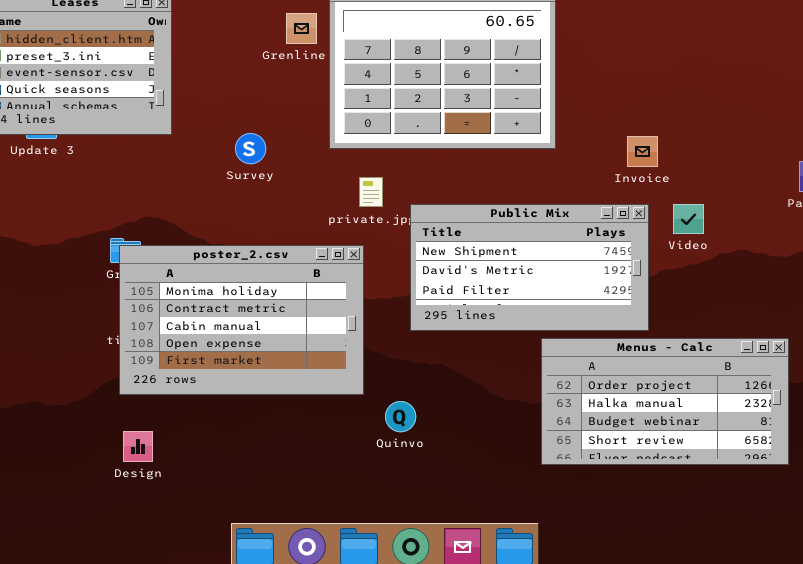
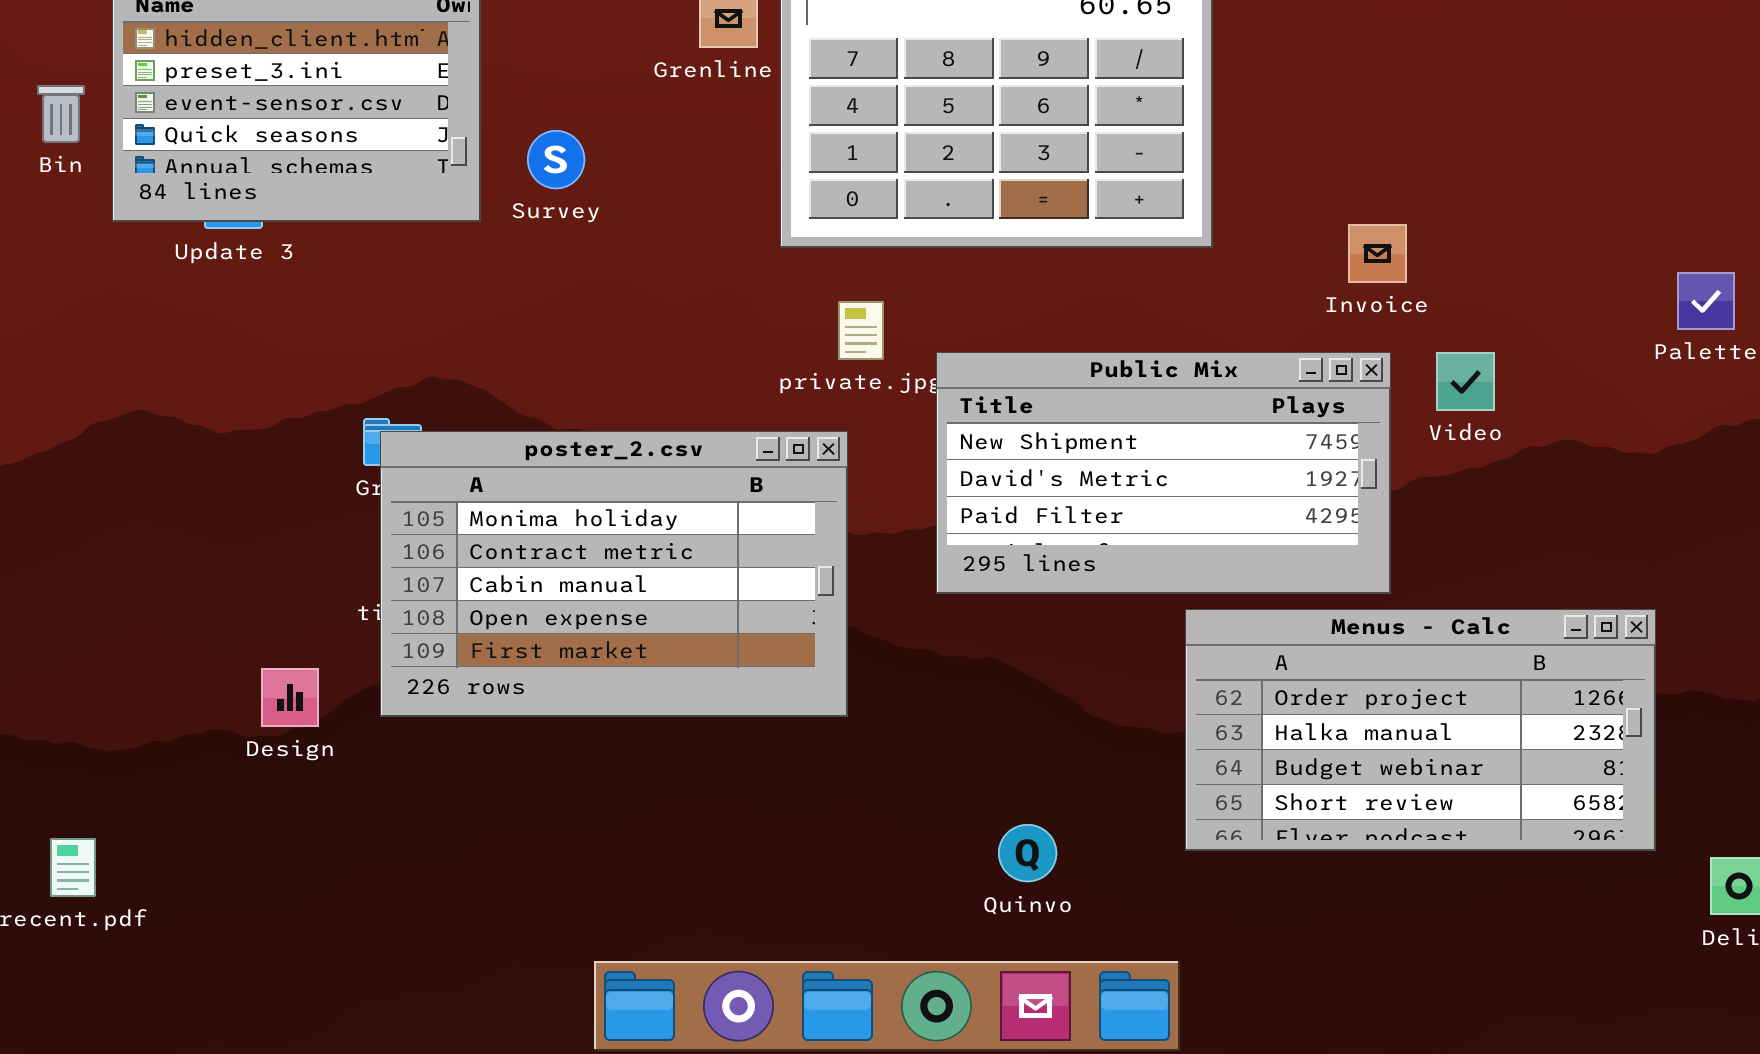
Survey: [235,133,266,164] -> [527,130,585,189], moved
Quinvo: [385,401,416,432] -> [998,824,1057,882], moved
Design: [123,431,153,462] -> [261,668,319,727], moved

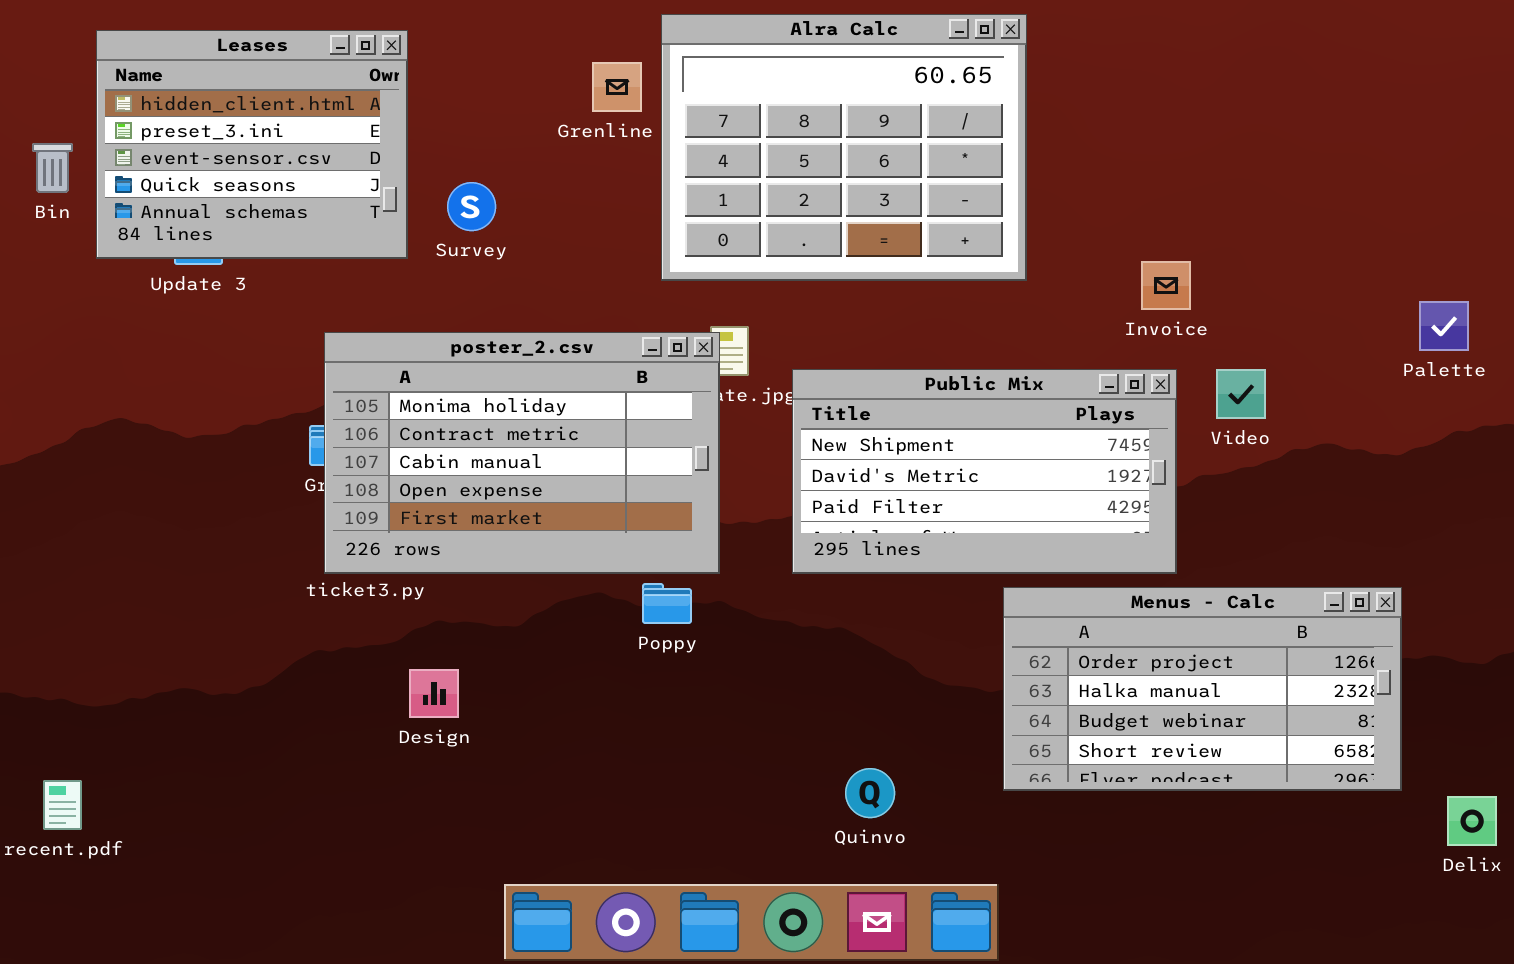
poster_2.csv: [380,431,848,717] -> [324,332,720,574], moved
Design: [261,668,319,727] -> [409,669,459,718], moved

